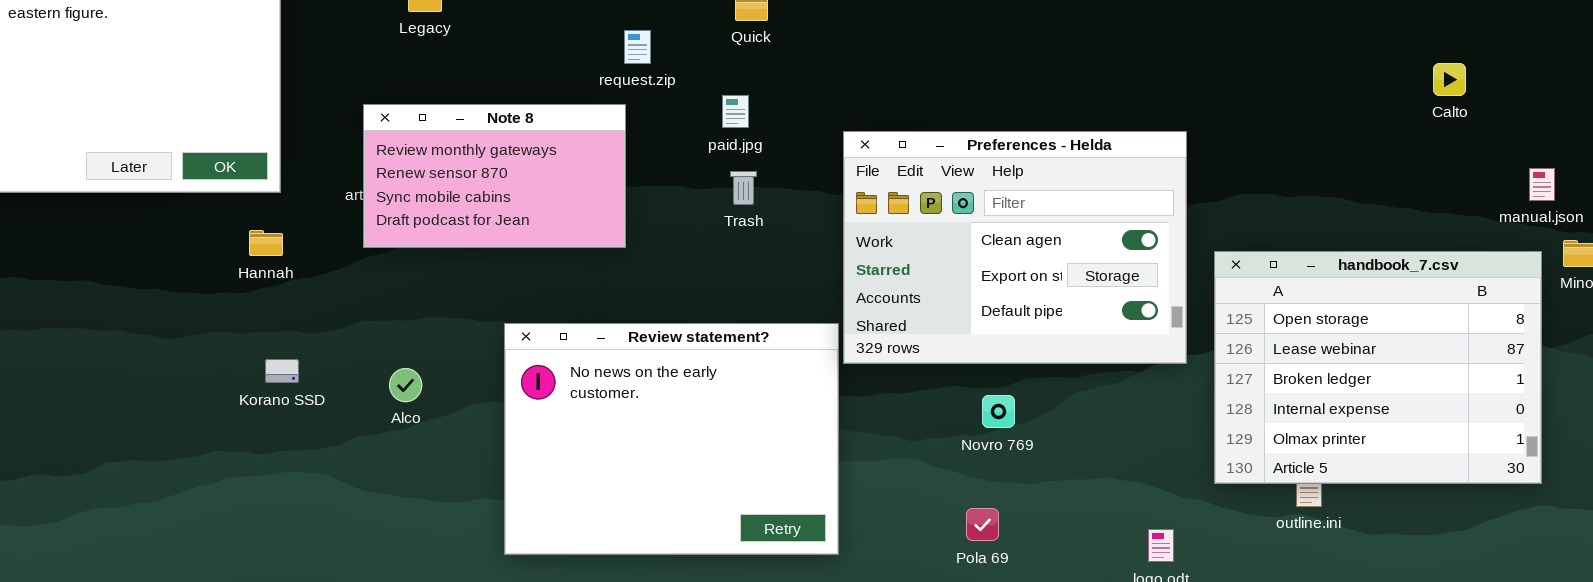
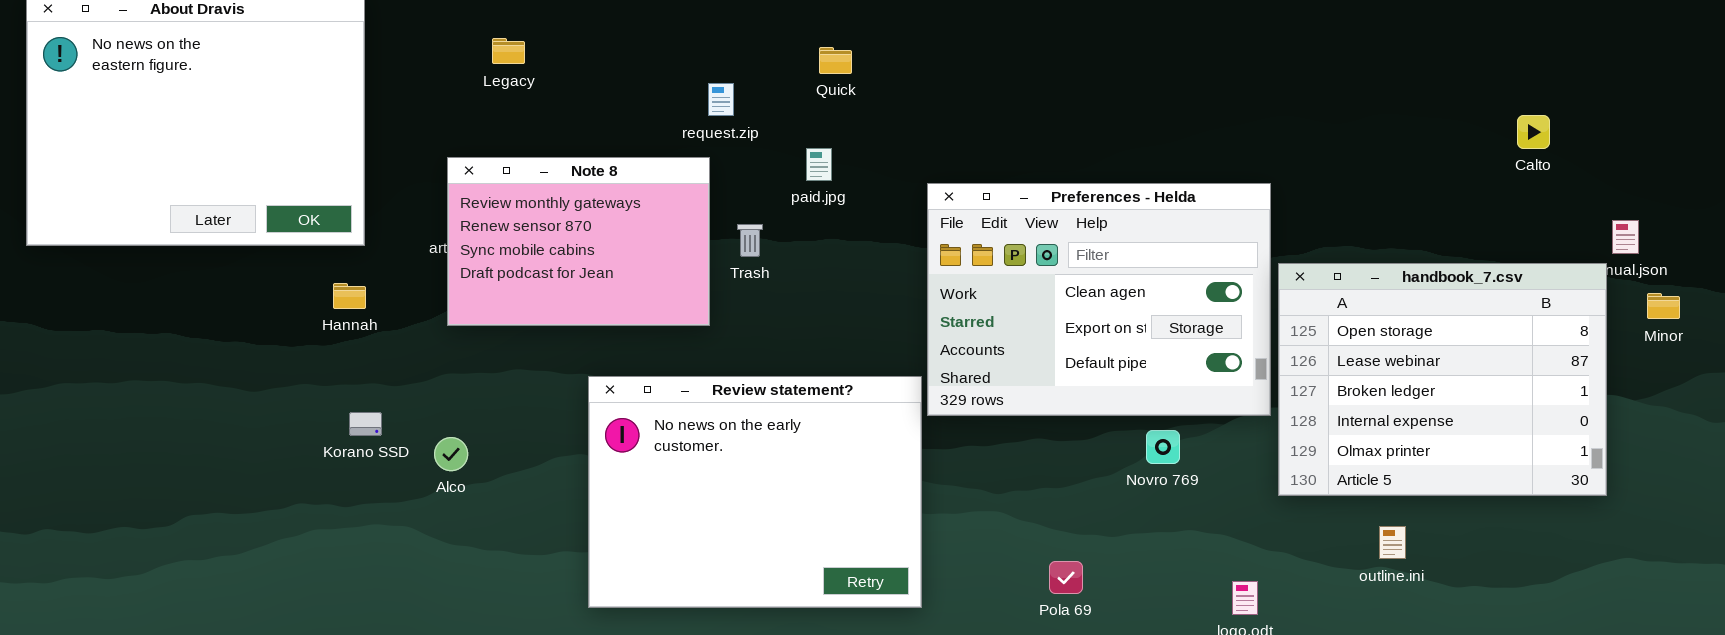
Note 8: [363,104,626,248] -> [447,157,710,326], resized
Trash: [730,171,757,205] -> [737,224,763,257], moved
handbook_7.csv: [1214,251,1542,484] -> [1278,263,1607,496], moved
Alco: [389,368,422,402] -> [434,437,468,471], moved
Novro 769: [982,395,1015,428] -> [1146,430,1180,464], moved

